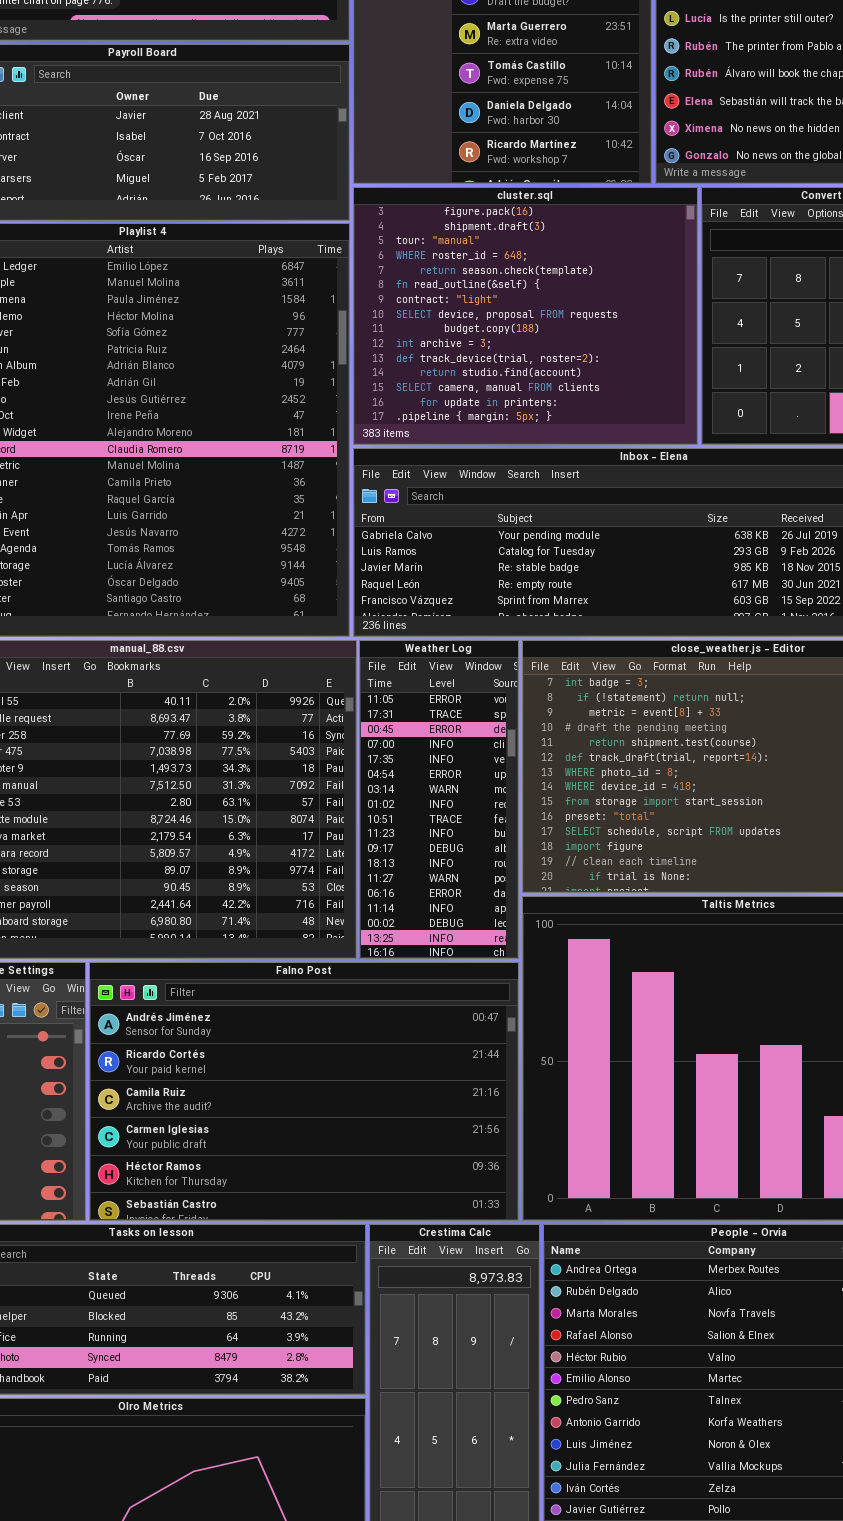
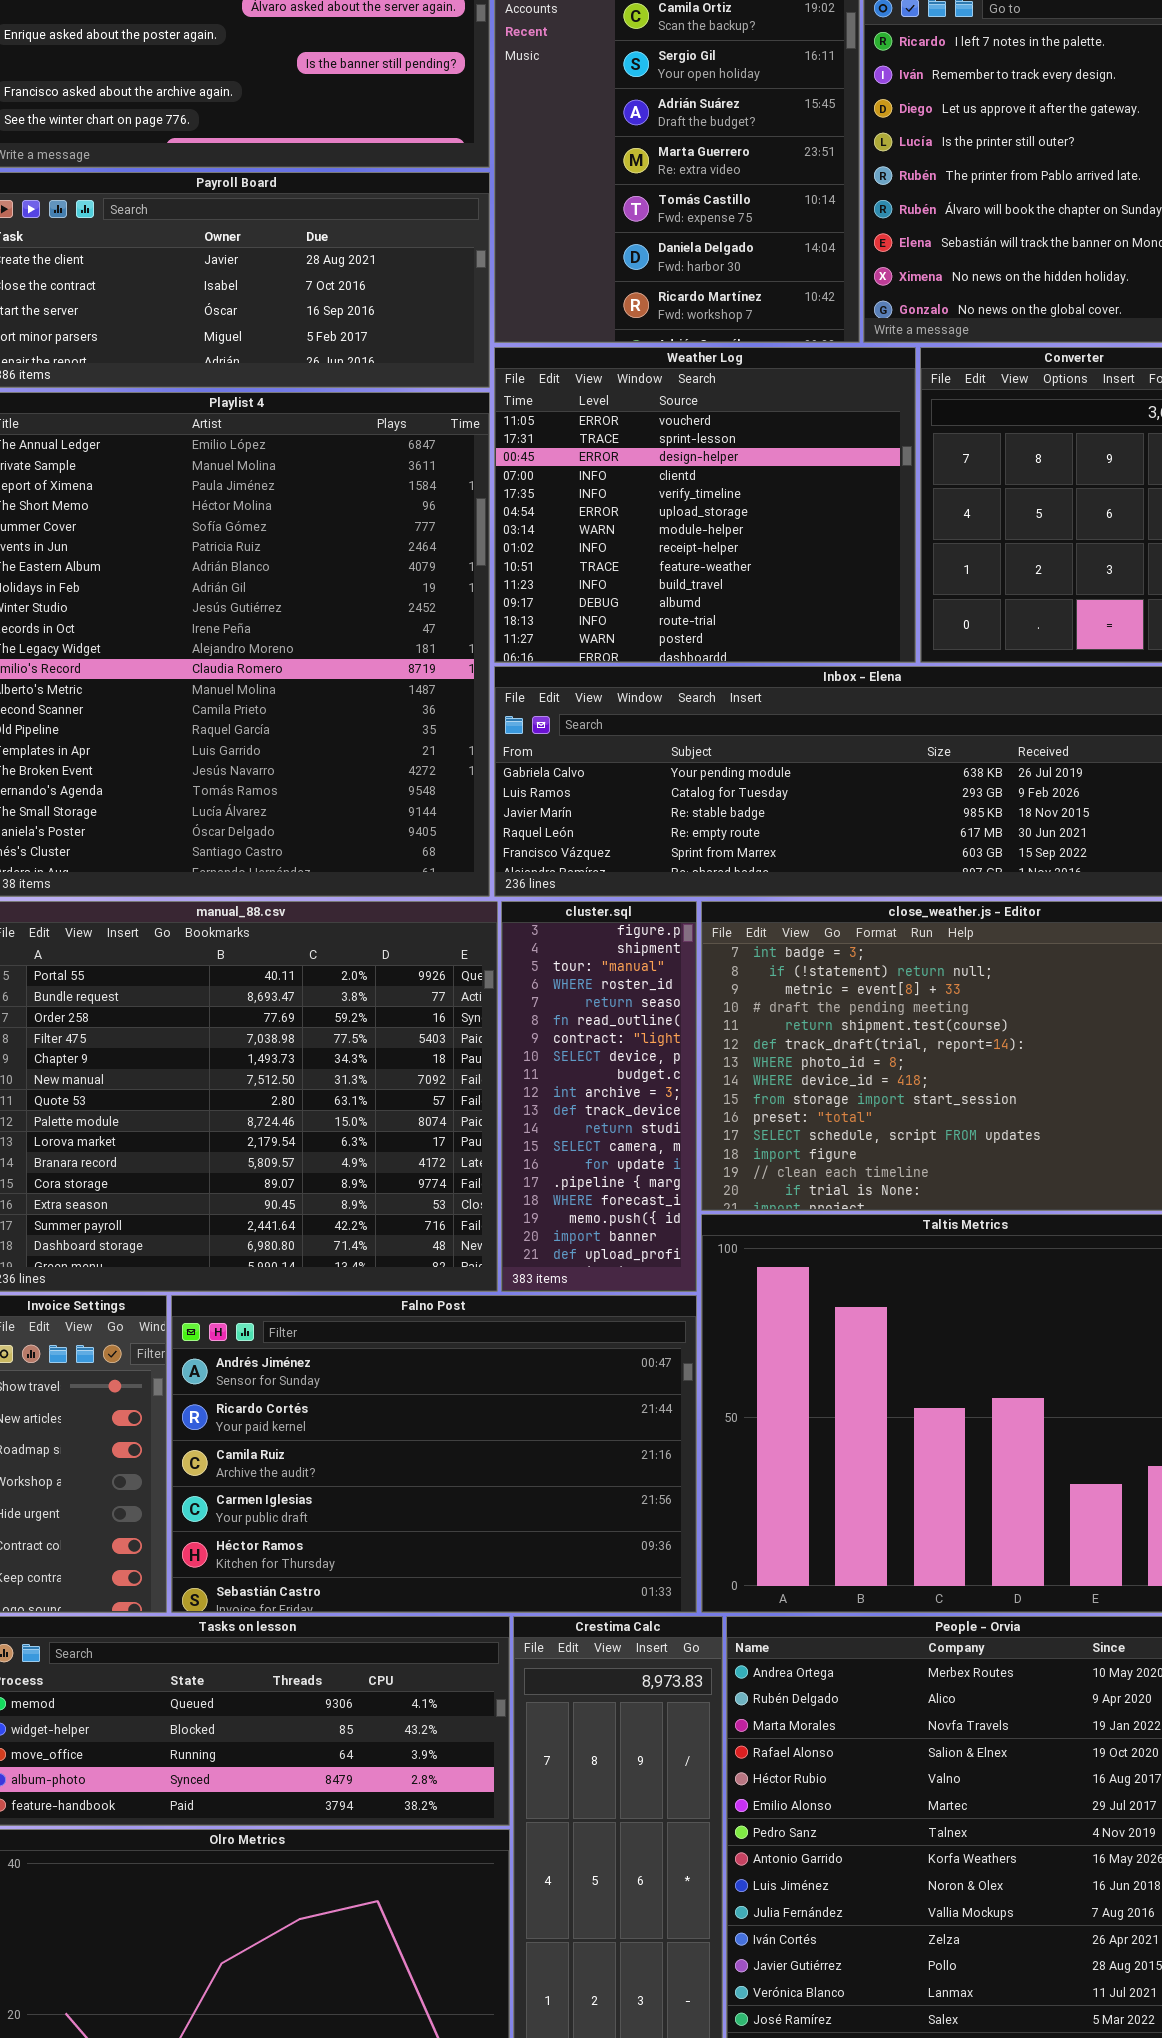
cluster.sql: [353,187,698,445] -> [501,901,697,1292], moved, resized
Weather Log: [359,640,519,959] -> [494,347,916,663], moved, resized

